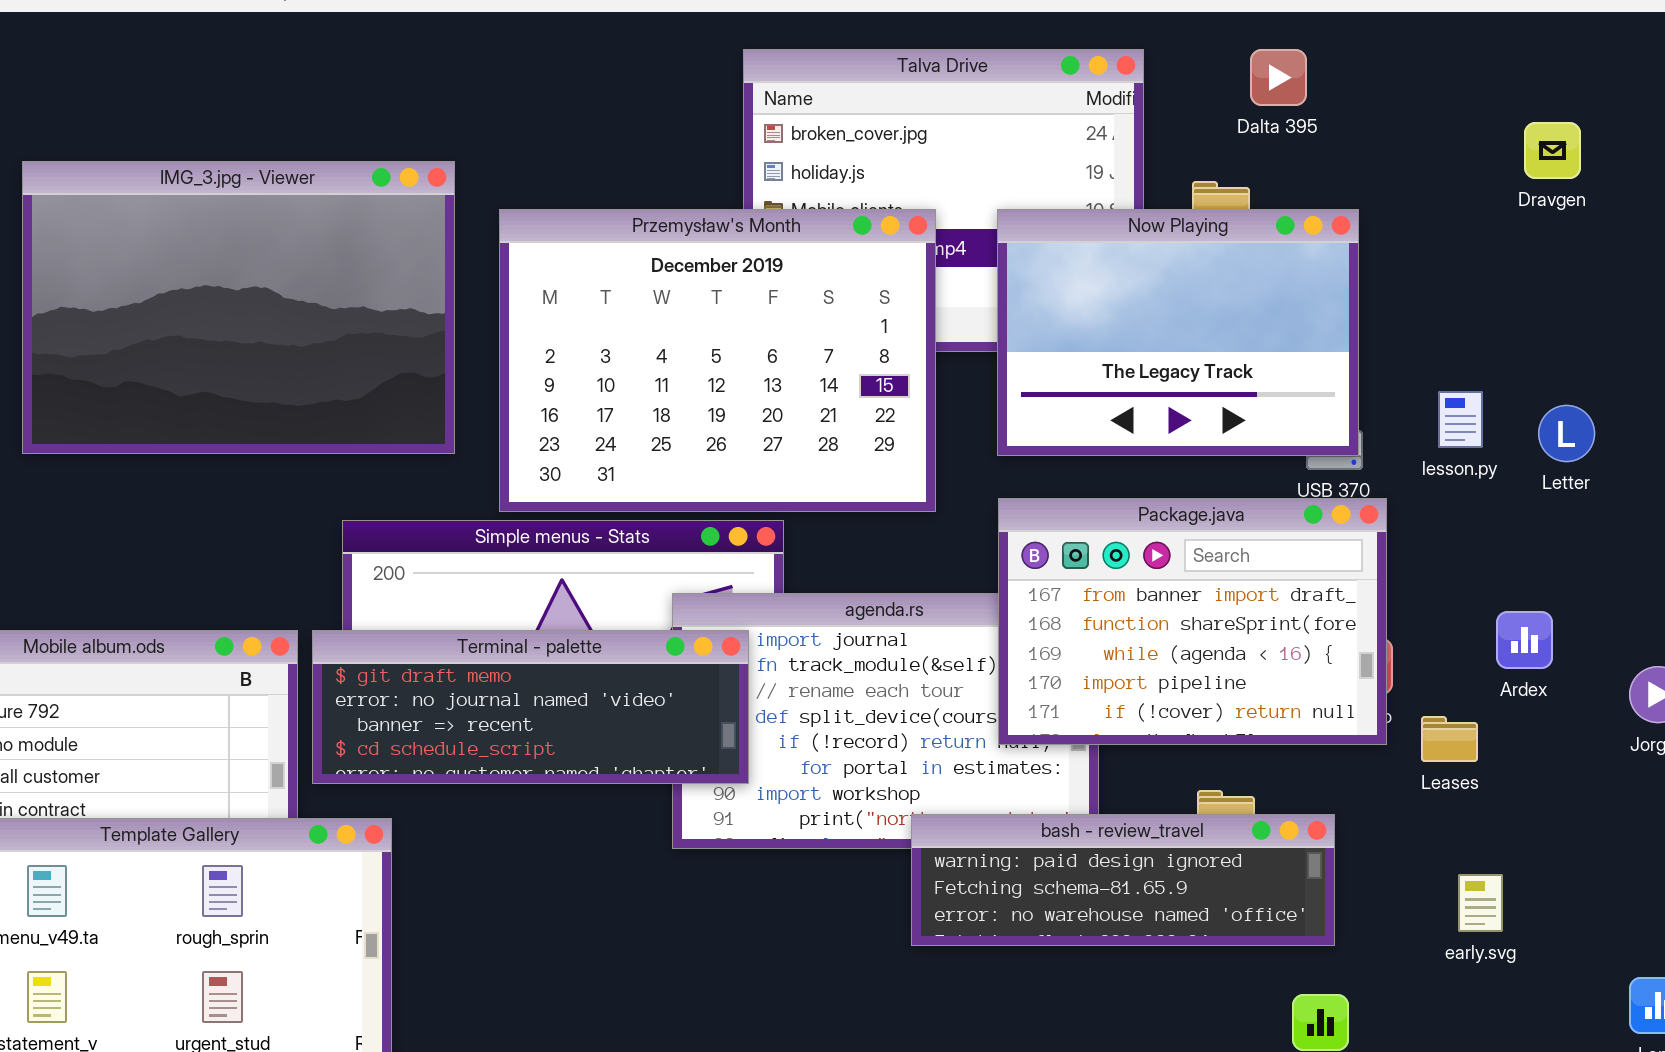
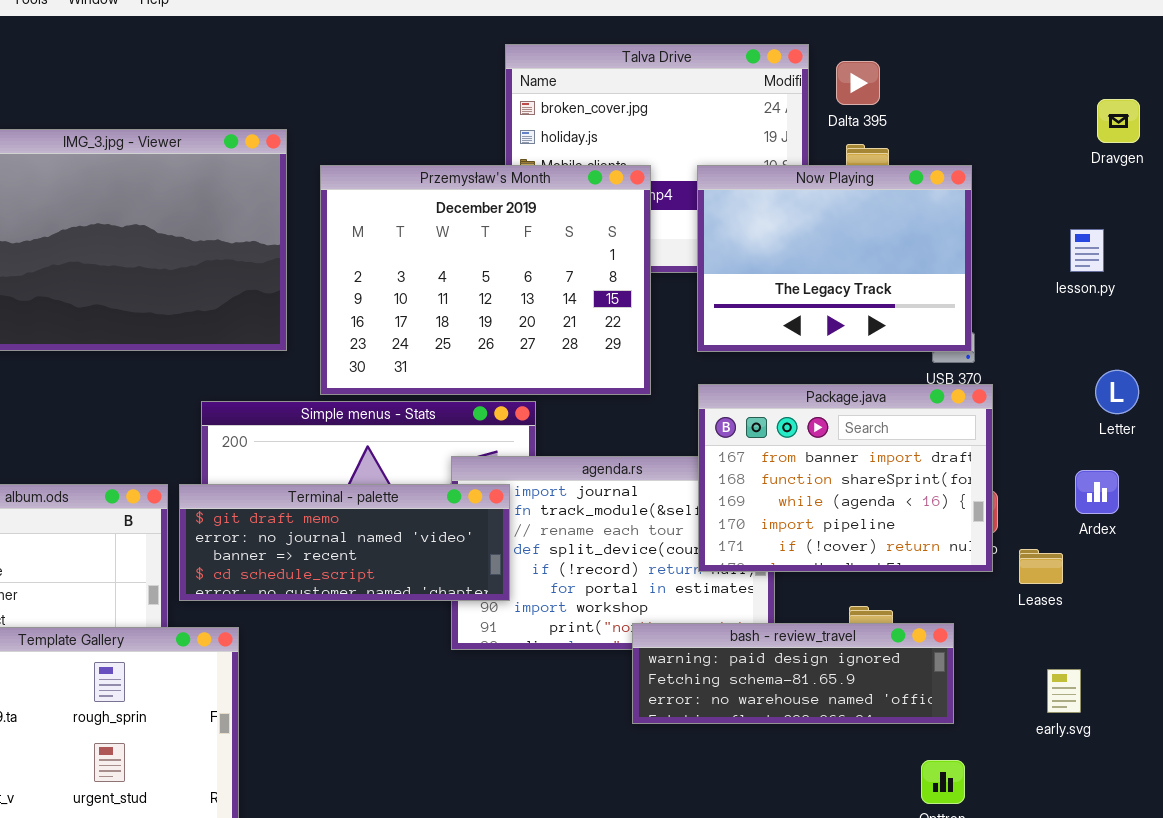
Dalta 395: [1250,49,1307,106] -> [836,61,880,105], moved
lesson.py: [1438,391,1483,448] -> [1070,229,1104,272], moved
Letter: [1538,405,1595,462] -> [1095,370,1139,414], moved

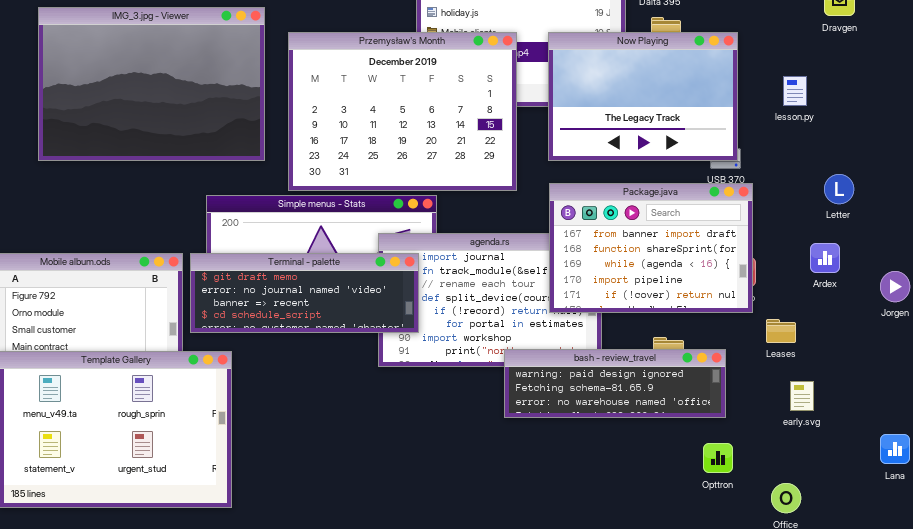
lesson.py: [1070,229,1104,272] -> [783,76,807,106], moved
Leases: [1019,549,1063,584] -> [766,319,796,343], moved

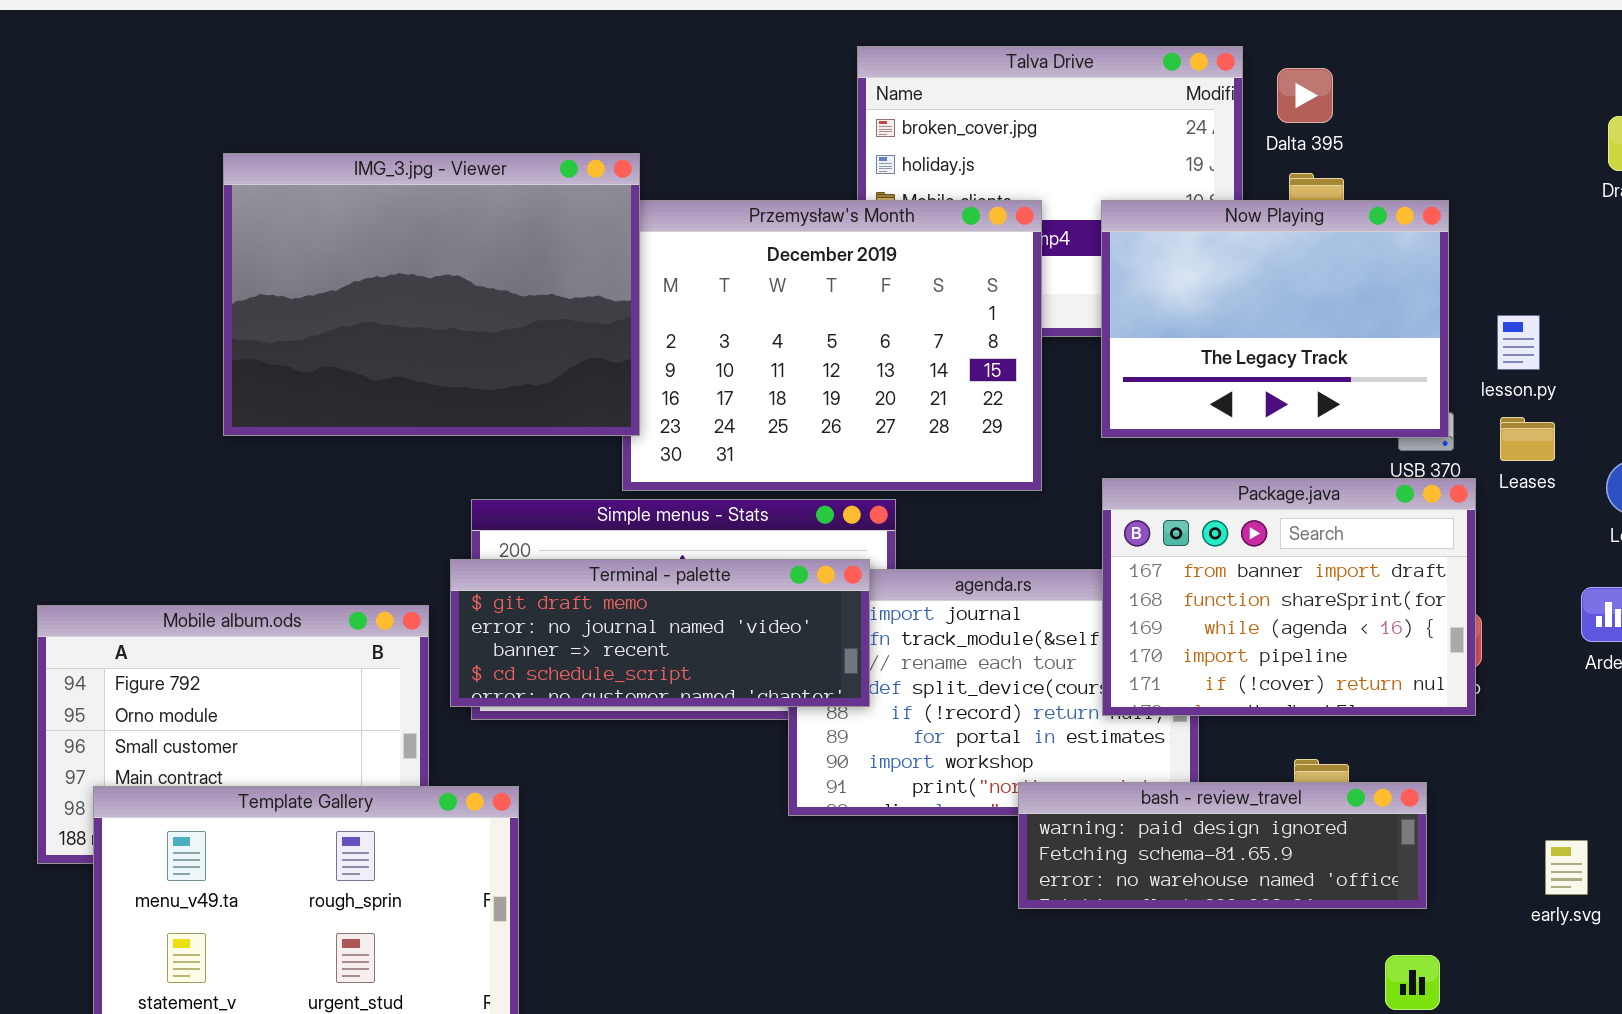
IMG_3.jpg - Viewer: [38,7,265,161] -> [223,153,640,436], moved
lesson.py: [783,76,807,106] -> [1497,315,1540,370], moved
Terminal - palette: [190,253,419,333] -> [450,559,870,707], moved
Leases: [766,319,796,343] -> [1500,417,1555,461], moved

